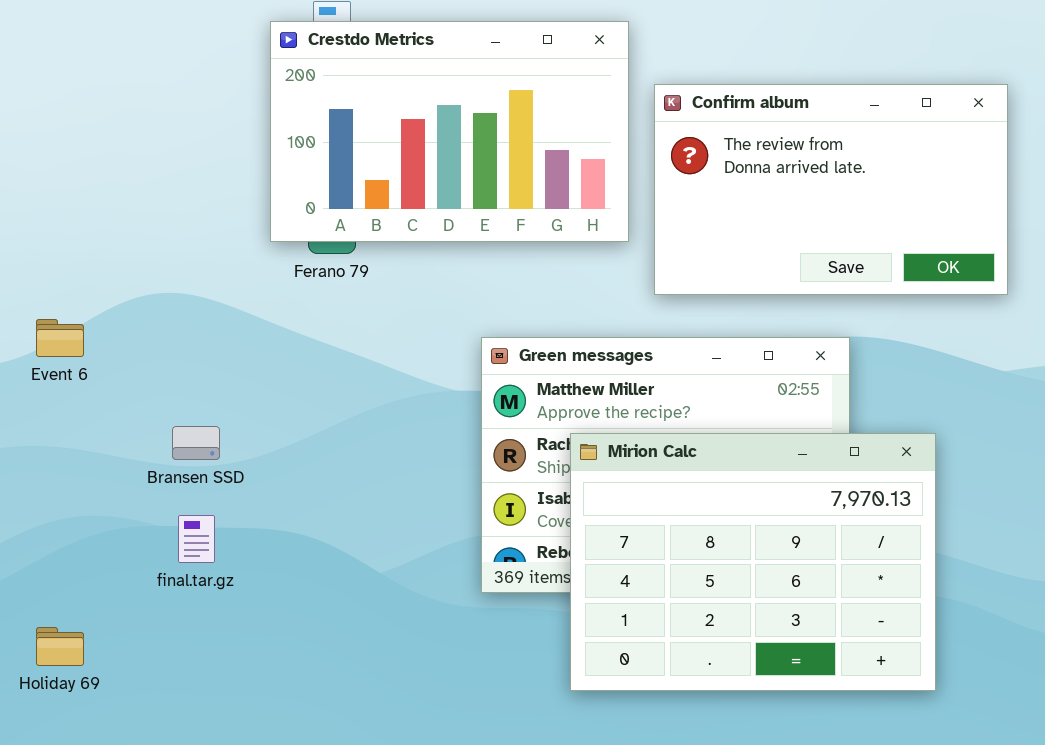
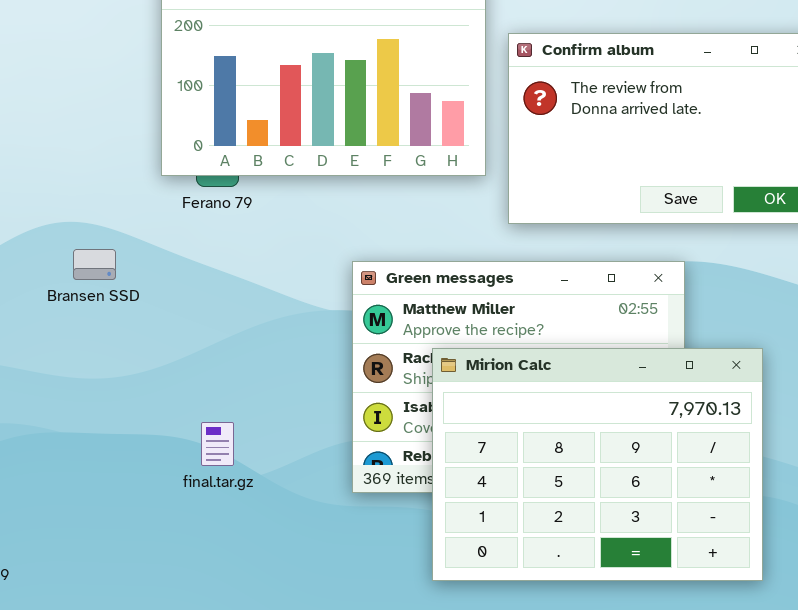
Bransen SSD: [172,426,220,460] -> [73,249,116,280], moved
final.tar.gz: [178,515,215,563] -> [201,422,234,466], moved

